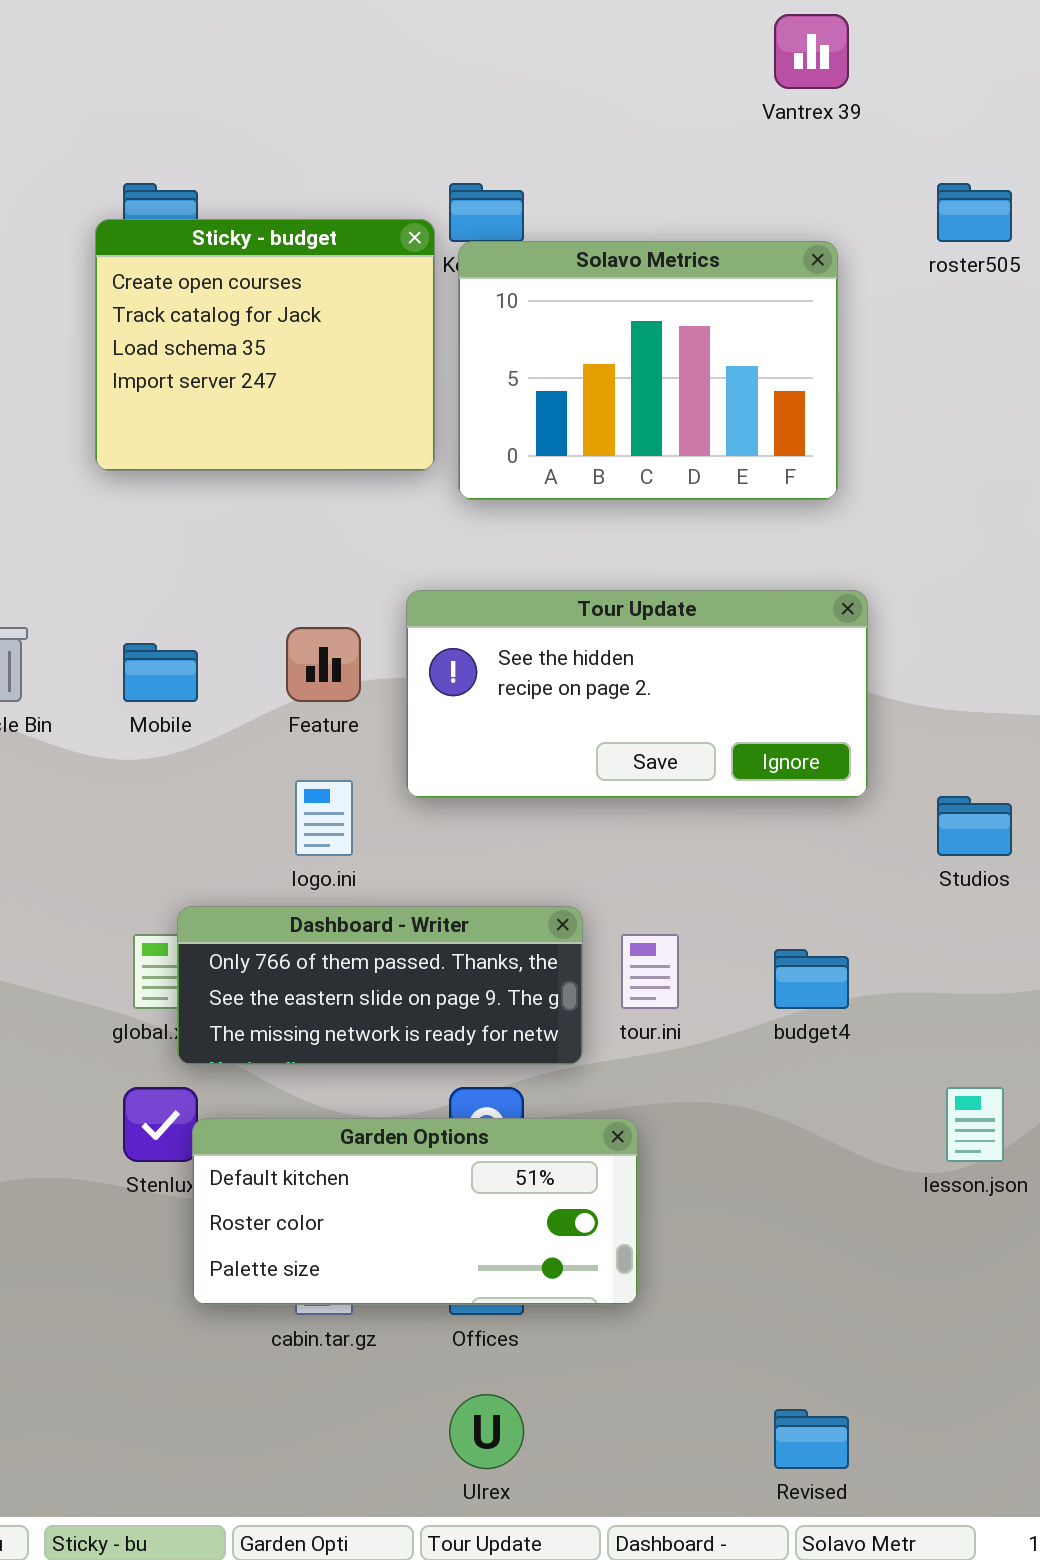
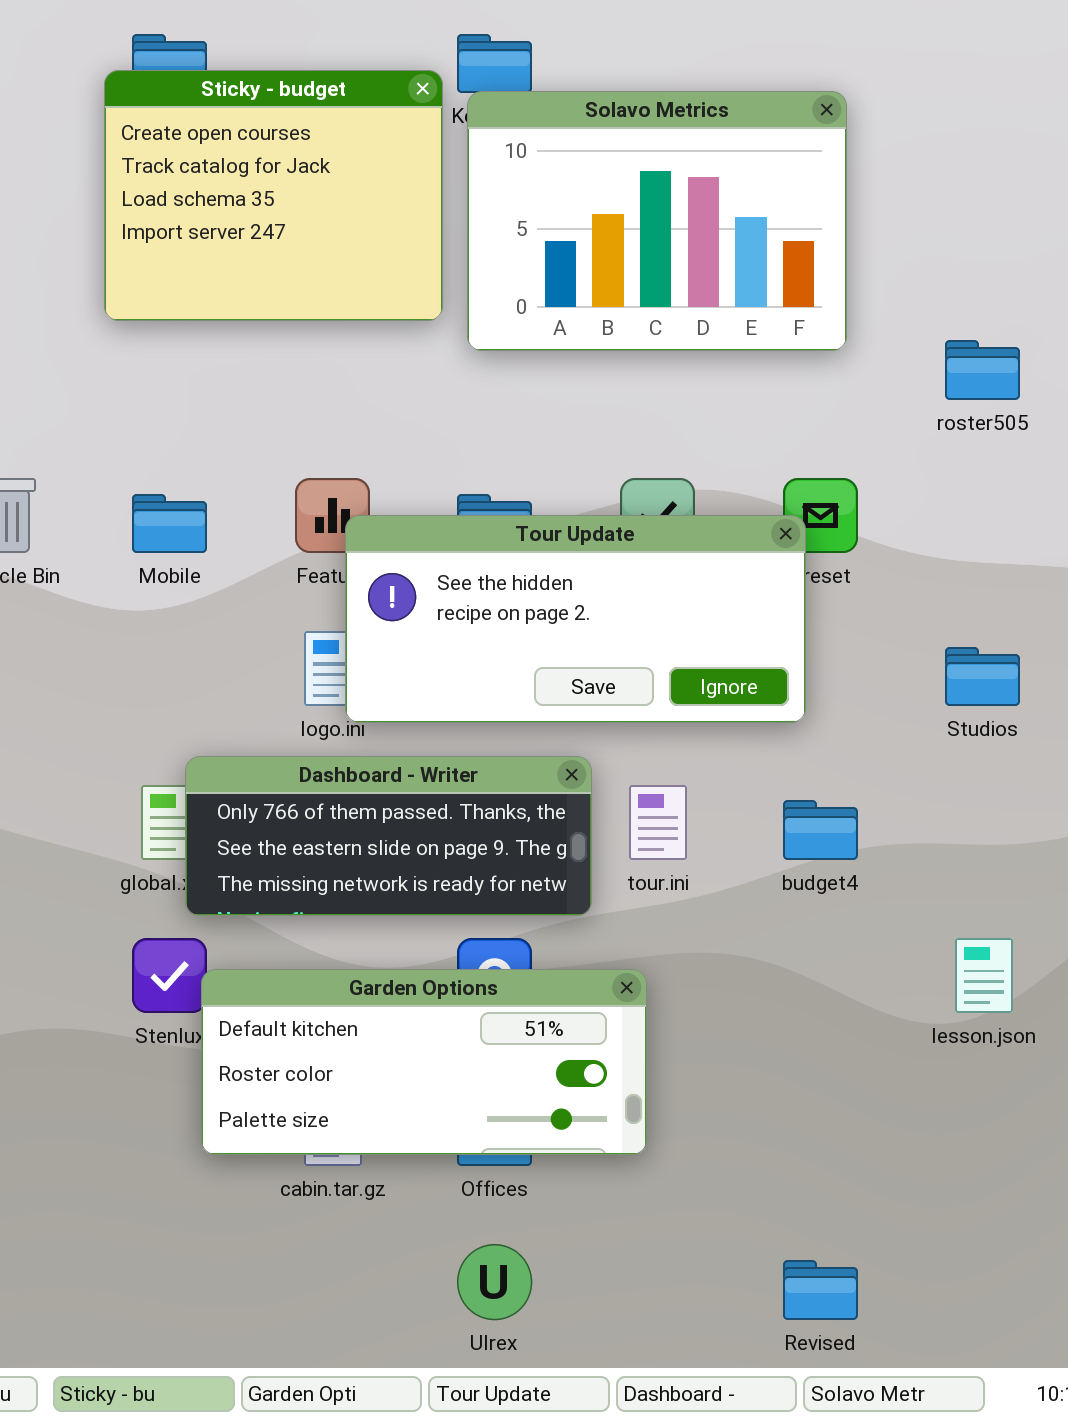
roster505: [937,183,1012,242] -> [945,340,1020,400], moved
Tour Update: [406,590,868,798] -> [345,515,806,723], moved

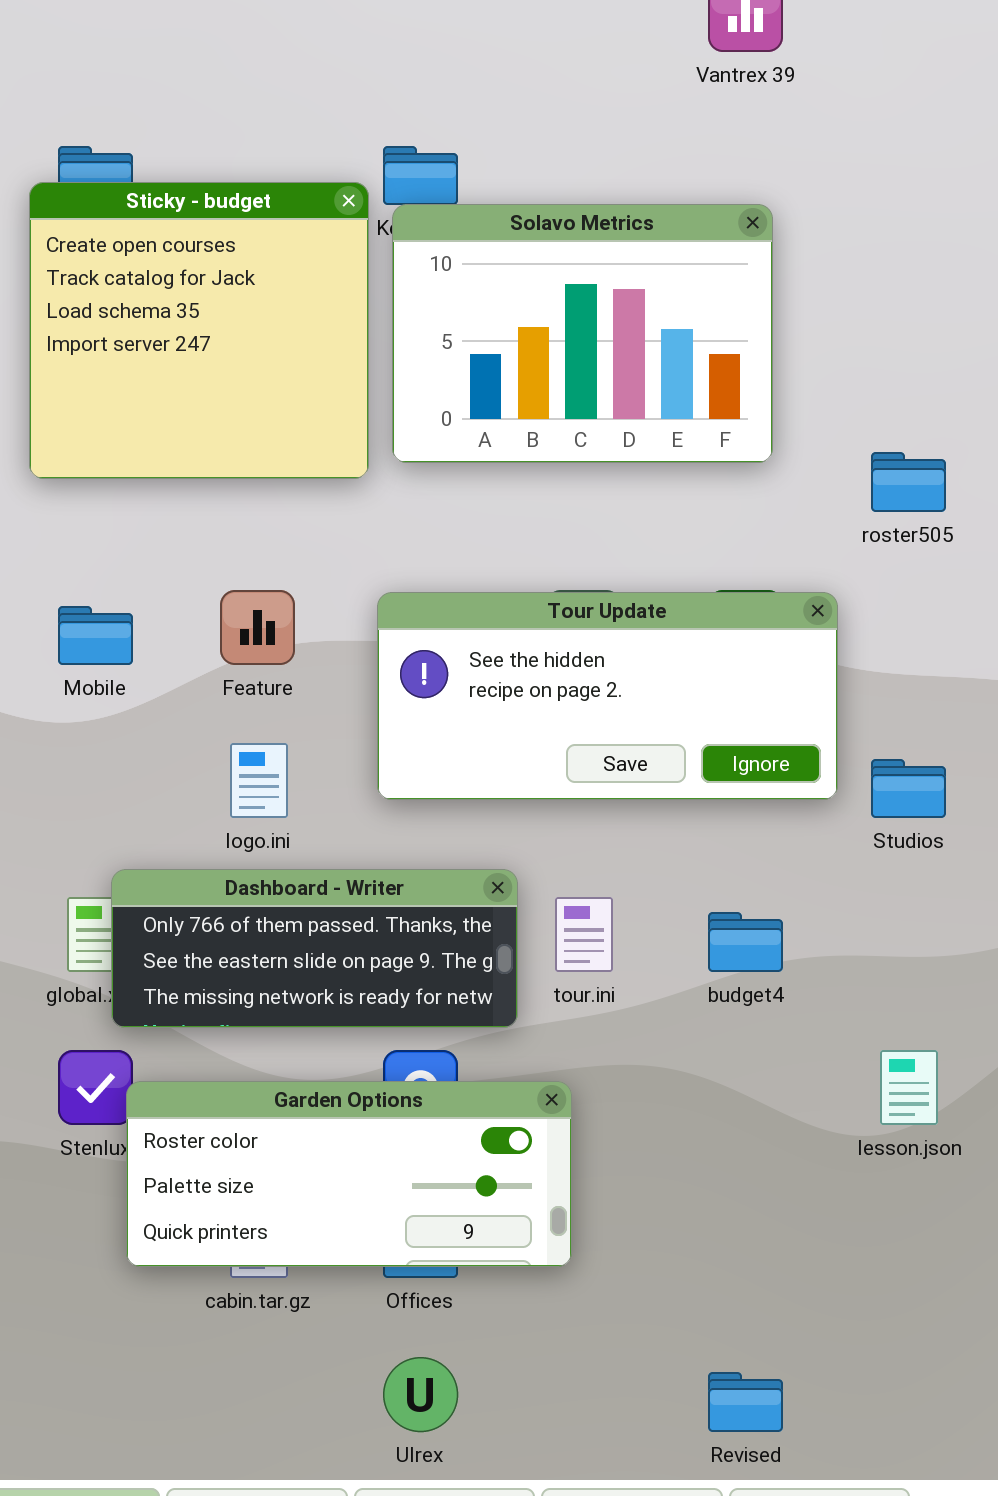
Sticky - budget: [104,70,443,321] -> [29,182,369,479], resized
Tour Update: [345,515,806,723] -> [377,592,838,800], moved
Garden Options: [201,969,647,1155] -> [126,1081,572,1267], scrolled down 1 row

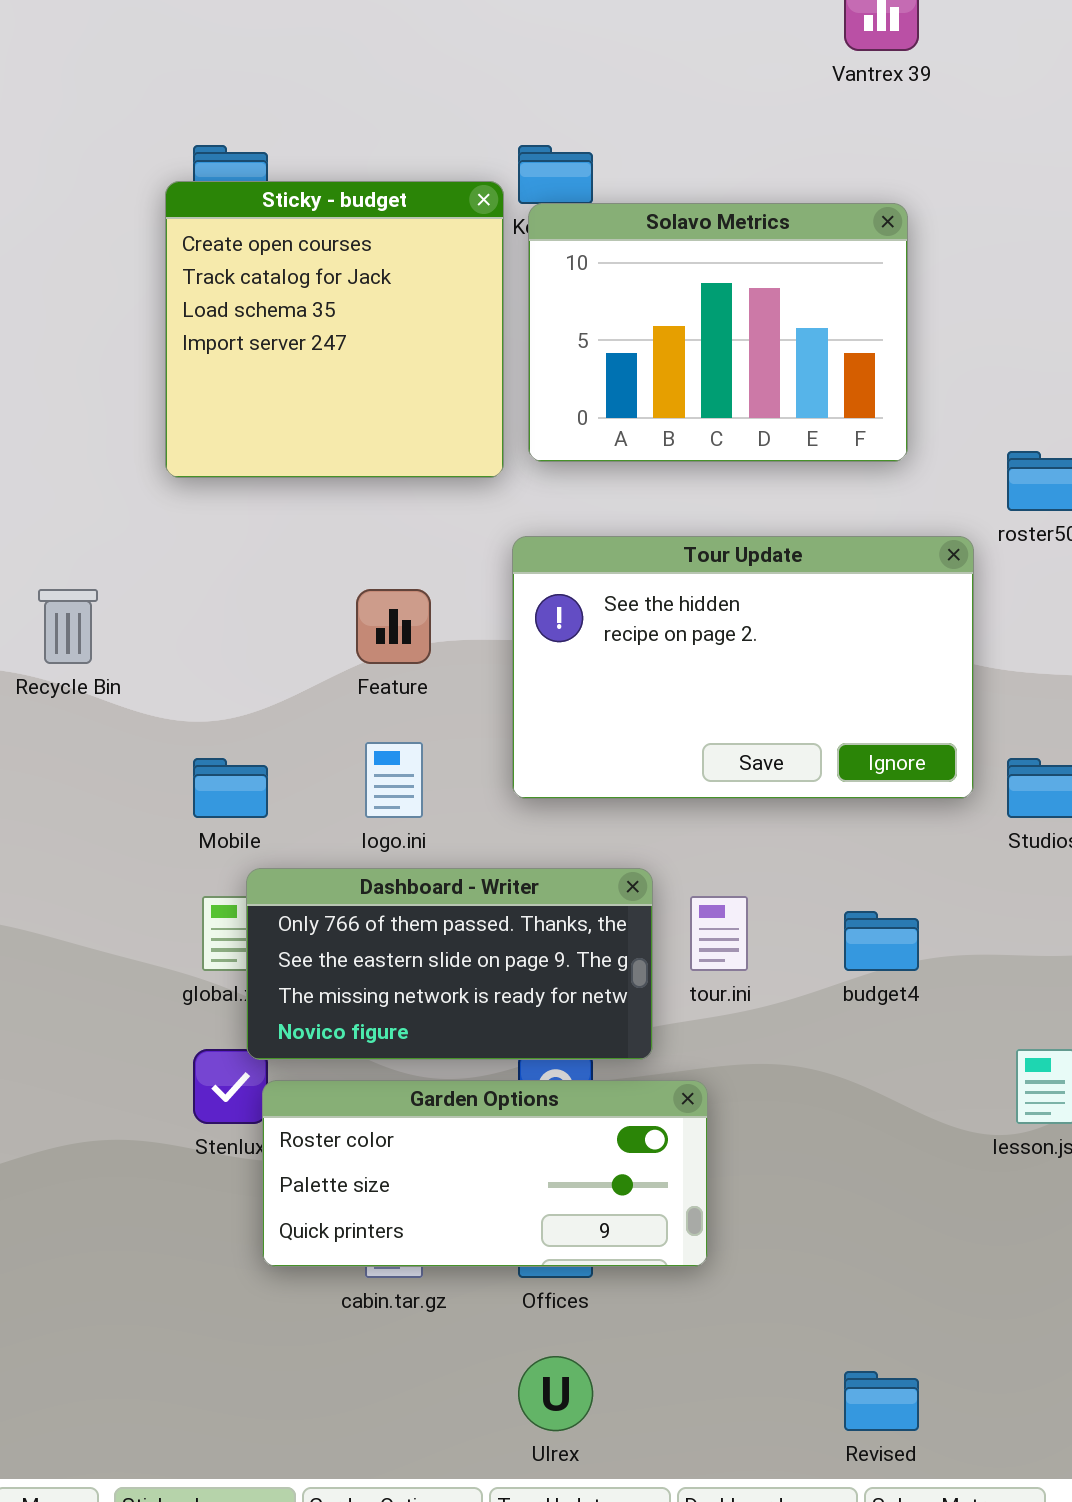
Tour Update: [377,592,838,800] -> [512,536,974,799], resized
Mobile: [58,606,133,665] -> [193,758,268,818], moved
Dashboard - Writer: [111,869,518,1028] -> [246,868,653,1060], resized

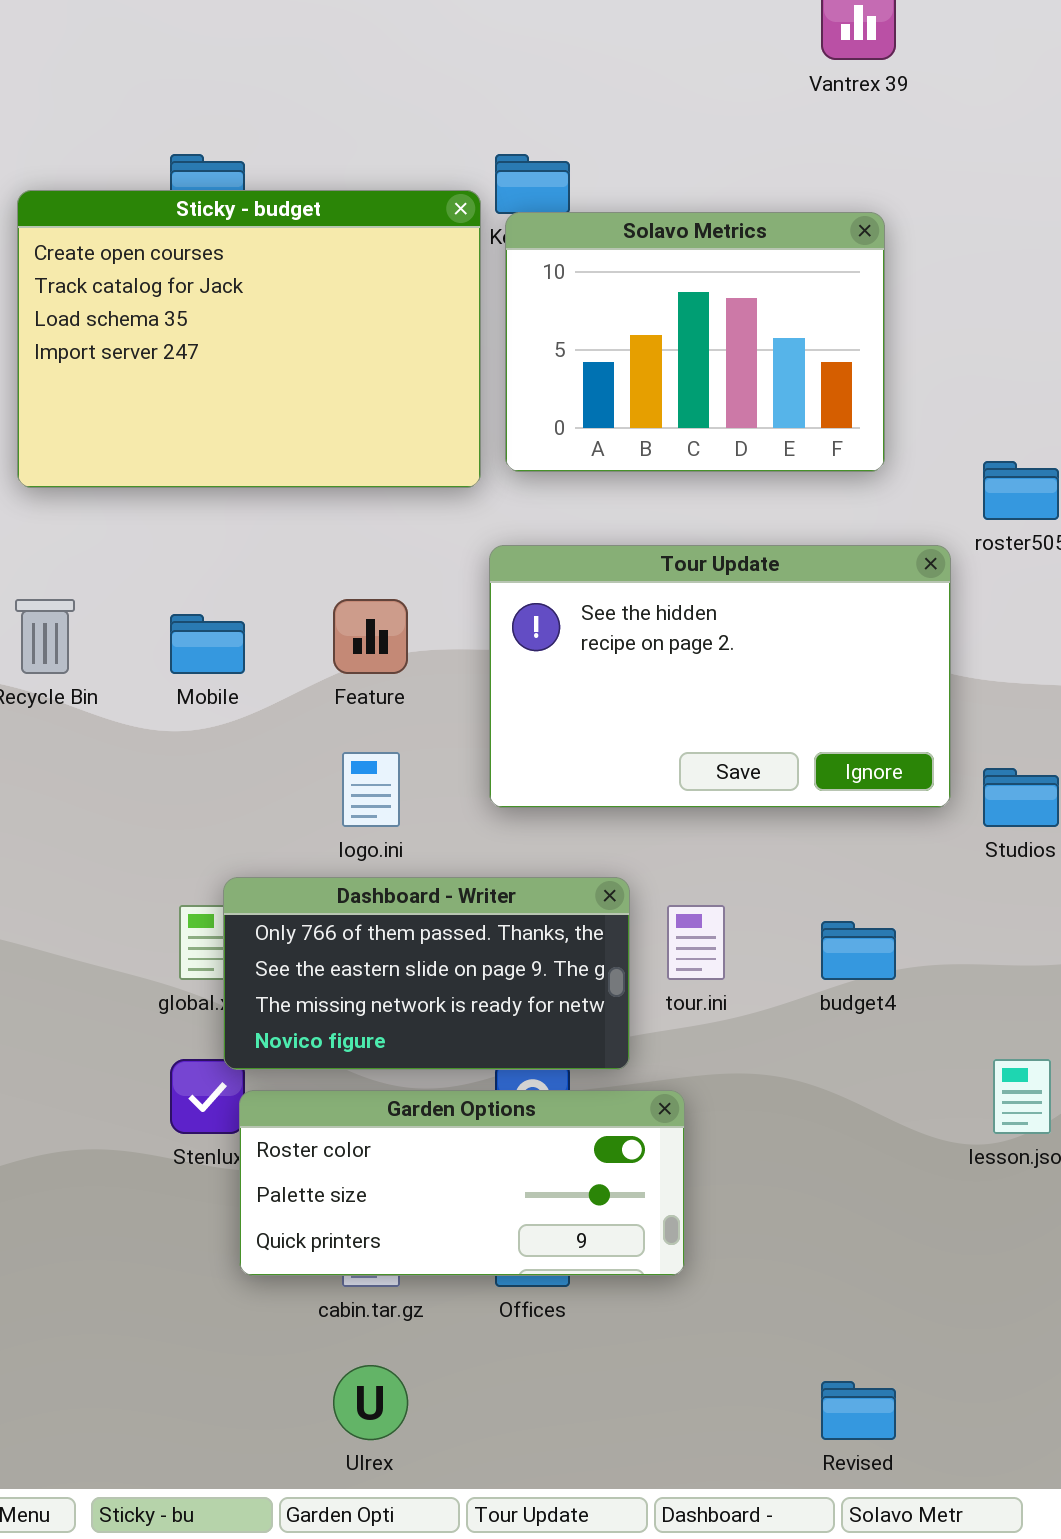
Sticky - budget: [165,181,504,478] -> [17,190,481,488], resized
Mobile: [193,758,268,818] -> [170,614,245,674], moved
Ulrex: [518,1356,593,1431] -> [333,1365,408,1440], moved

